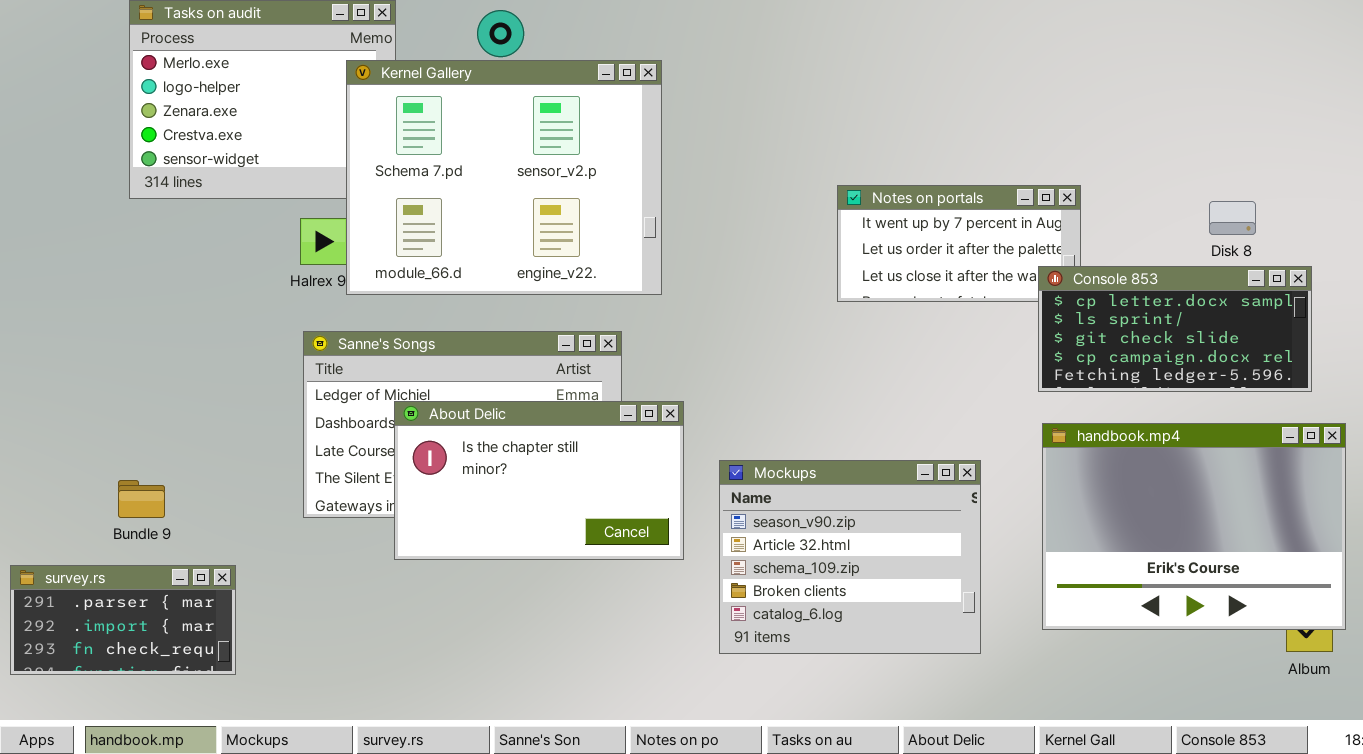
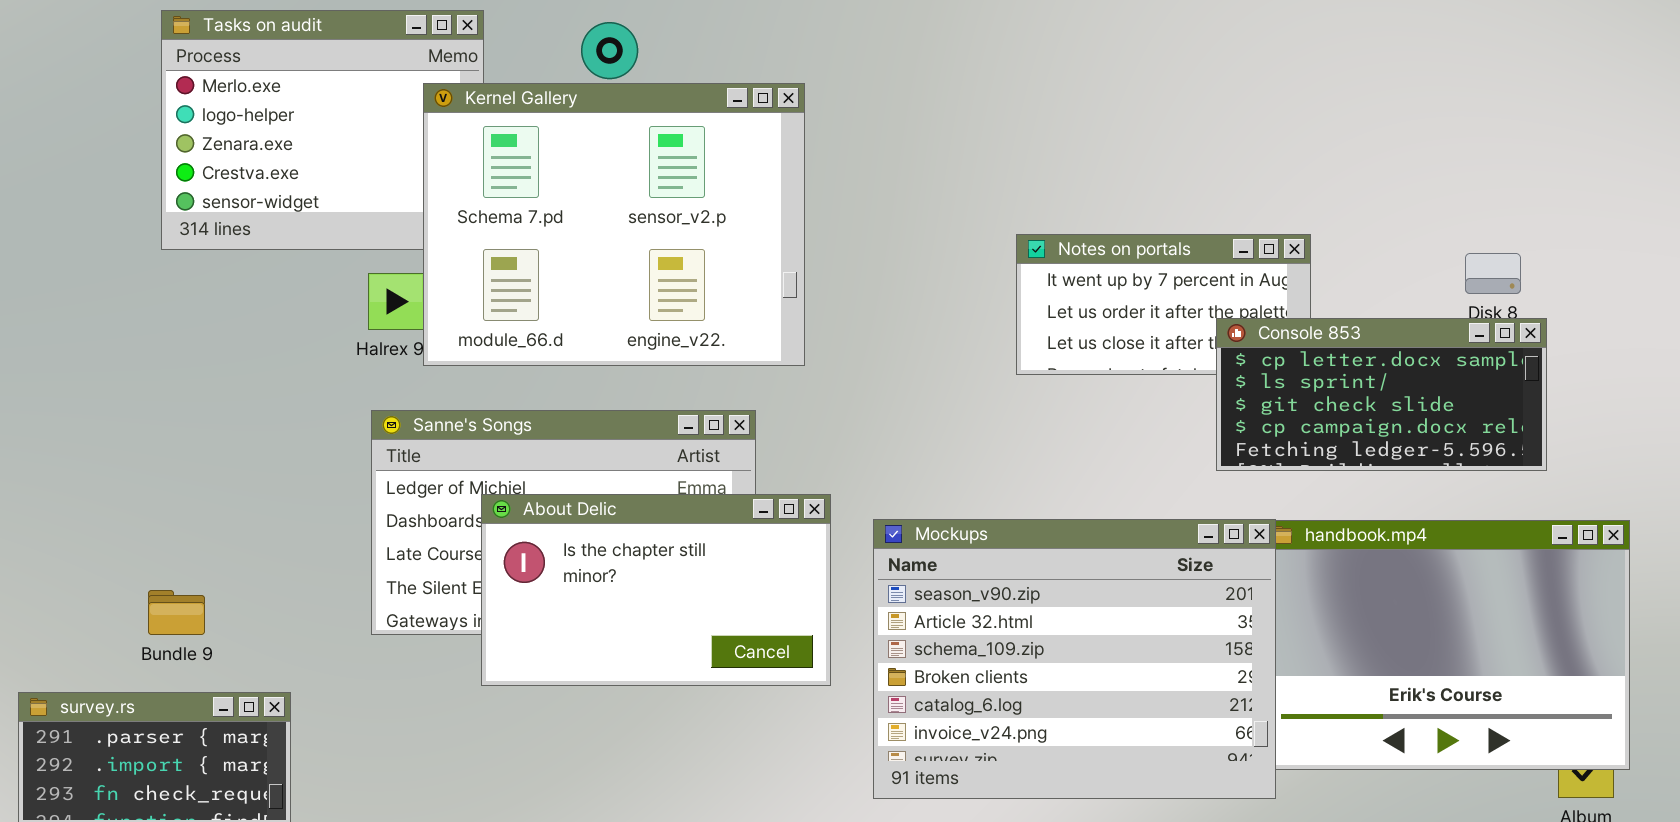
Console 853: [1038,266,1312,392] -> [1216,318,1547,471], moved
Mockups: [719,460,981,654] -> [873,519,1276,799], resized

